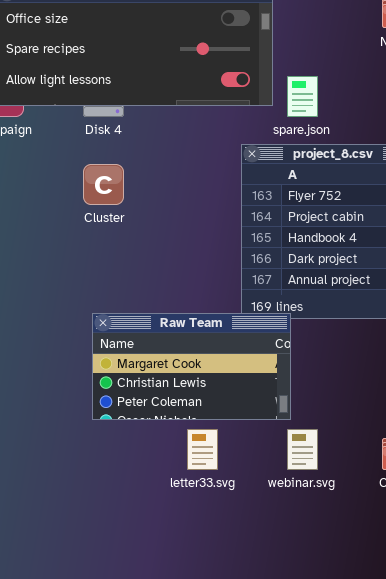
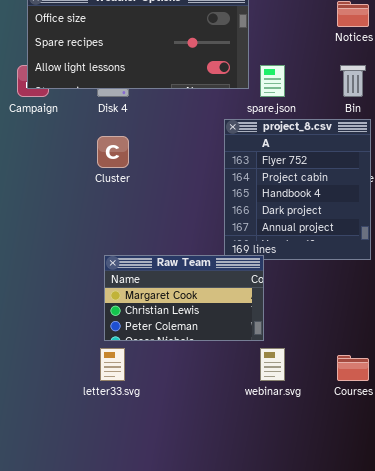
letter33.svg: [187,429,218,470] -> [100,348,125,381], moved

